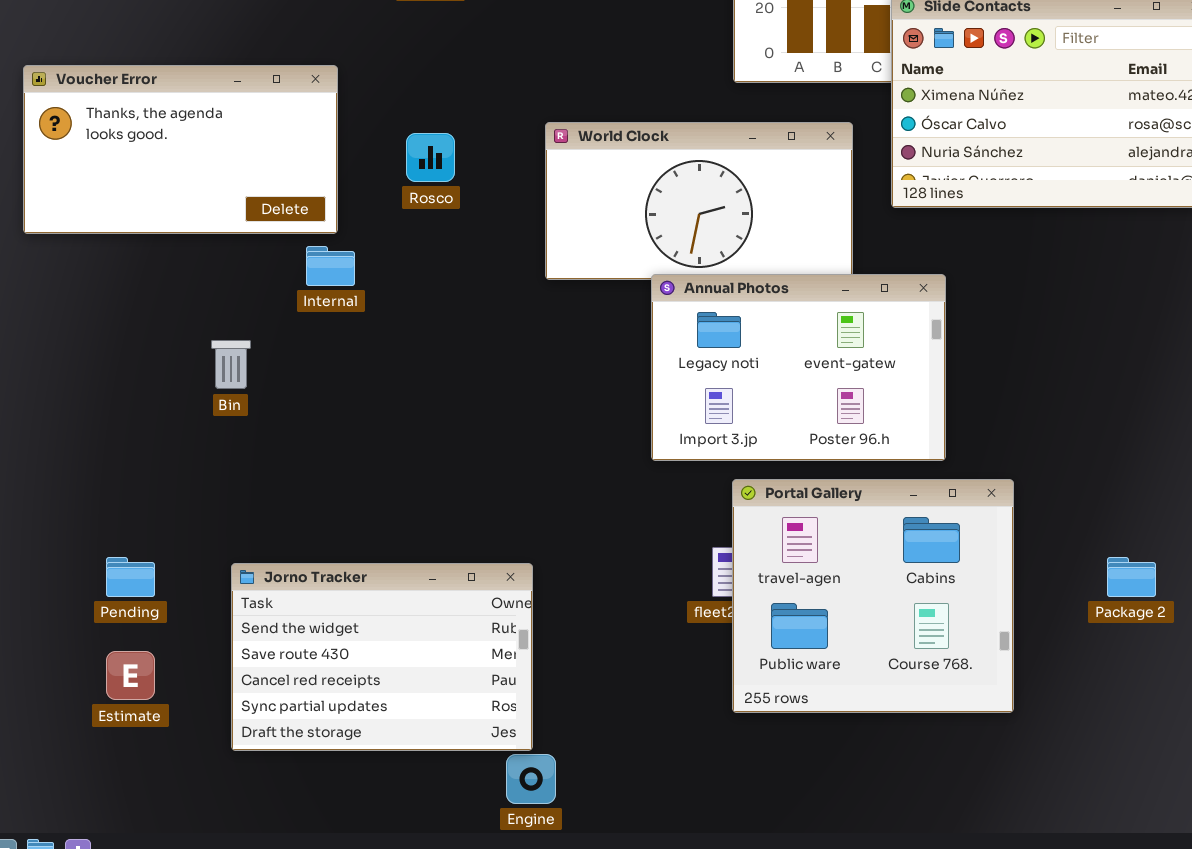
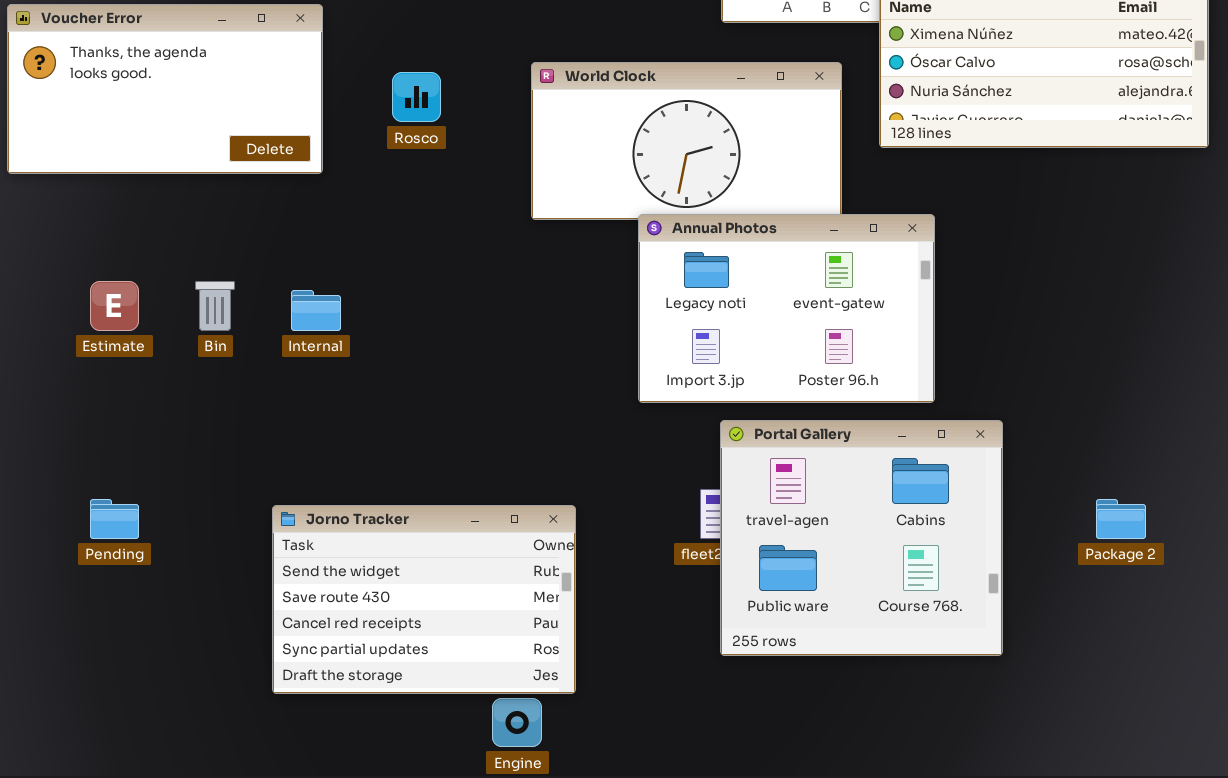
Internal: [306,246,355,286] -> [291,290,341,331], moved
Jorno Tracker: [231,563,533,751] -> [272,505,576,694], moved
Estimate: [106,651,155,700] -> [90,281,139,331], moved

